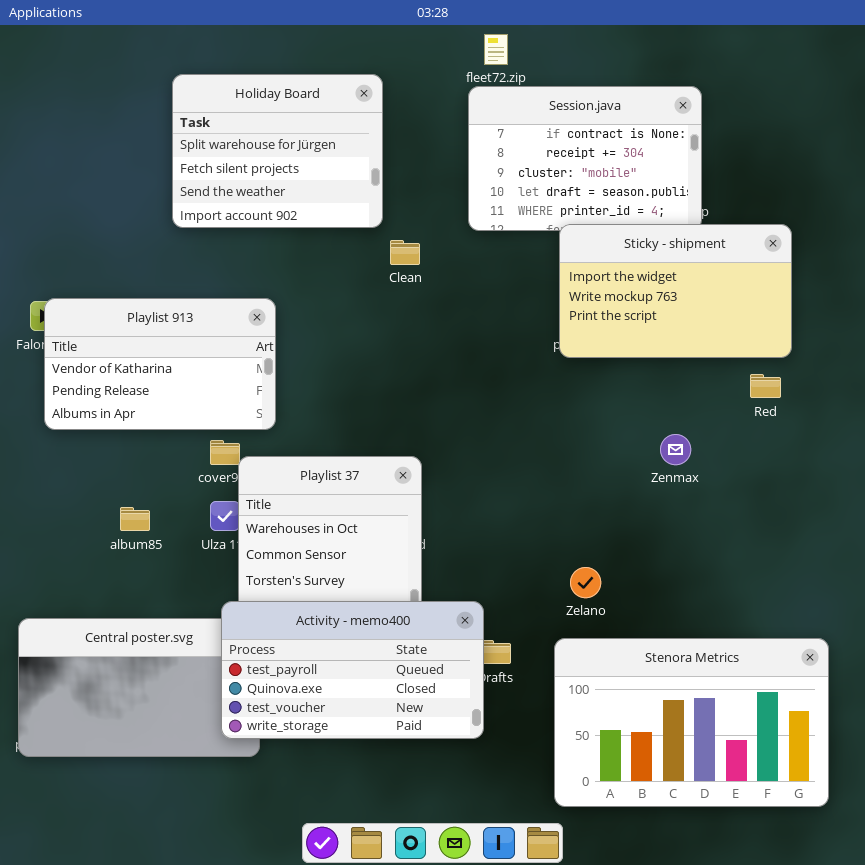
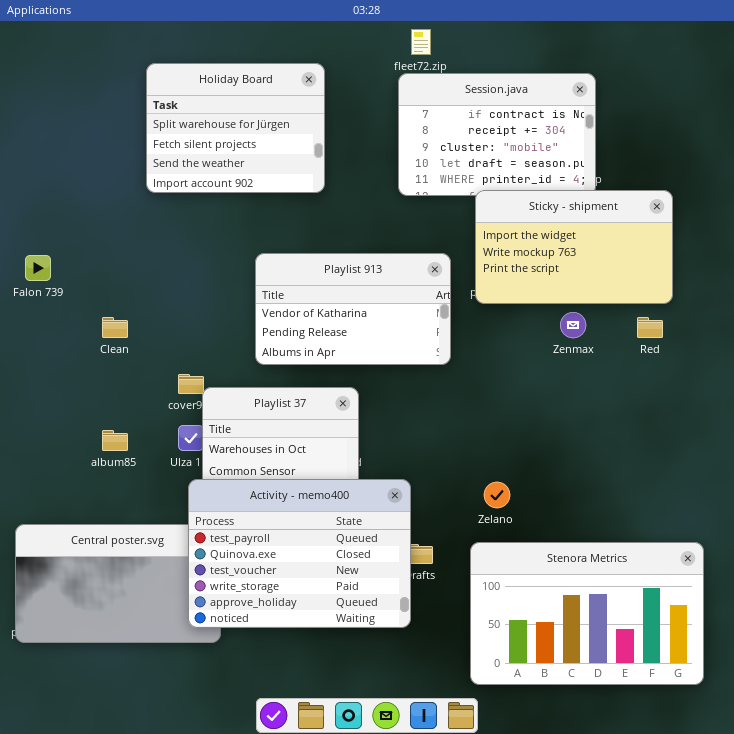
Clean: [390,240,420,265] -> [102,317,128,338], moved
Playlist 913: [44,298,276,430] -> [255,253,451,365], moved
Zenmax: [660,434,691,465] -> [560,312,586,338], moved
Activity - memo400: [221,601,484,739] -> [188,479,411,628], resized

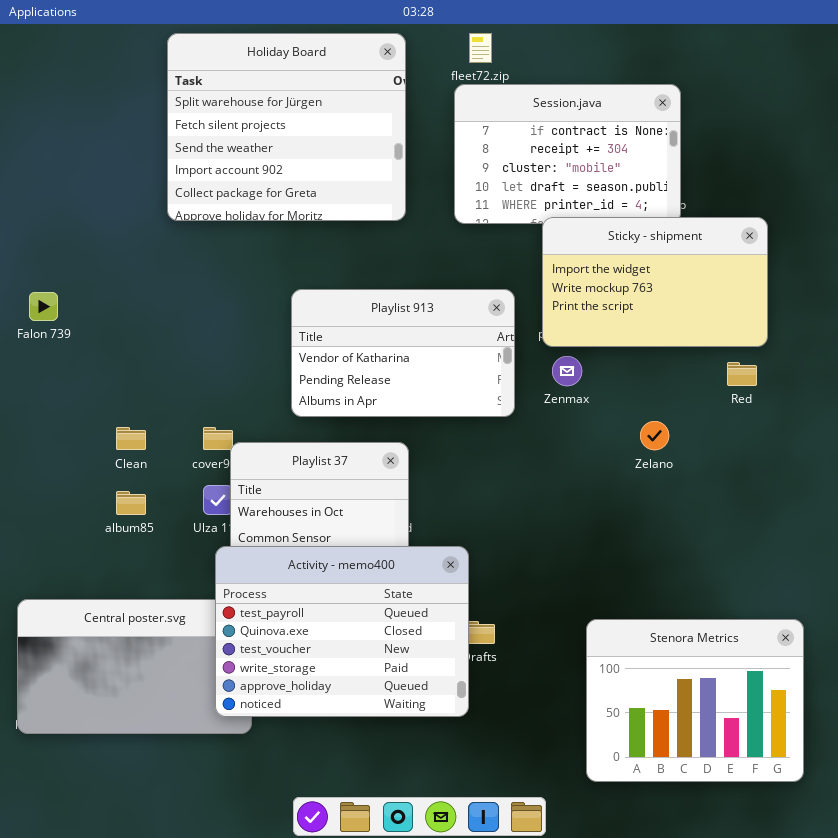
Holiday Board: [146,63,325,193] -> [167,33,406,221], resized
Zenmax: [560,312,586,338] -> [552,356,582,386], moved
Clean: [102,317,128,338] -> [116,427,146,450], moved
Zelano: [484,482,510,508] -> [640,421,669,450], moved
Stenora Metrics: [470,542,704,685] -> [586,619,804,782], resized

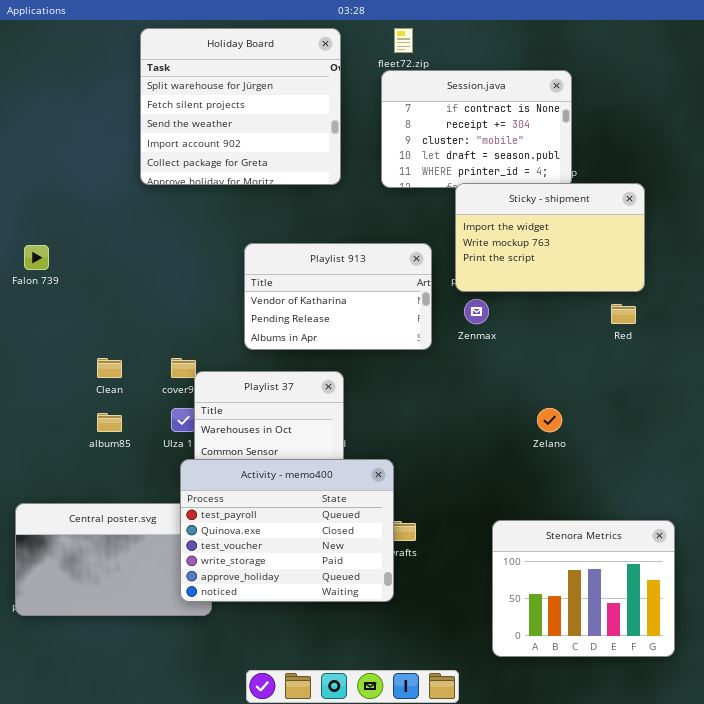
Zelano: [640,421,669,450] -> [537,408,562,432], moved

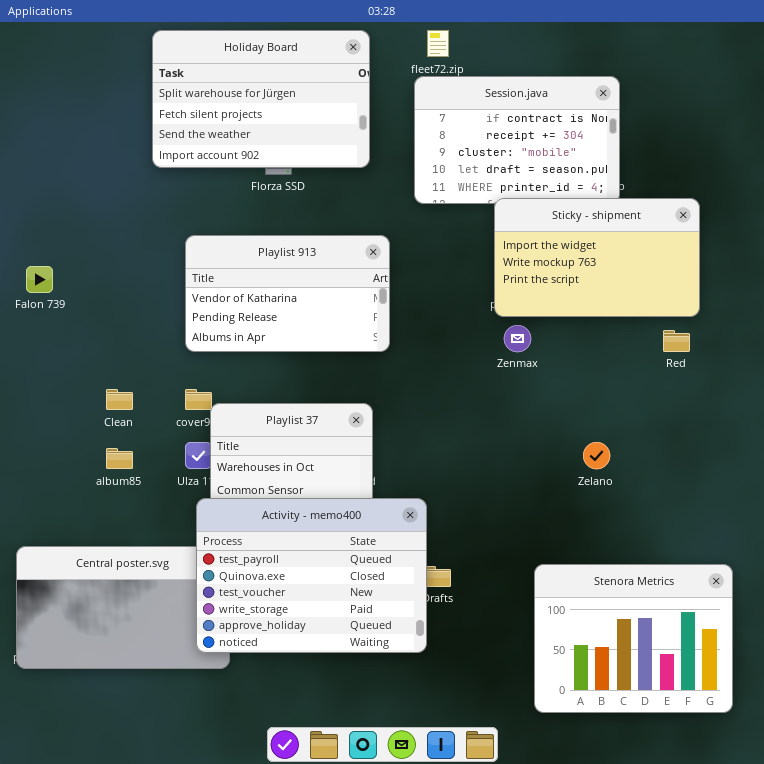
Holiday Board: [140,28,341,185] -> [152,30,370,168], resized
Playlist 913: [244,243,432,350] -> [185,235,390,352], moved

